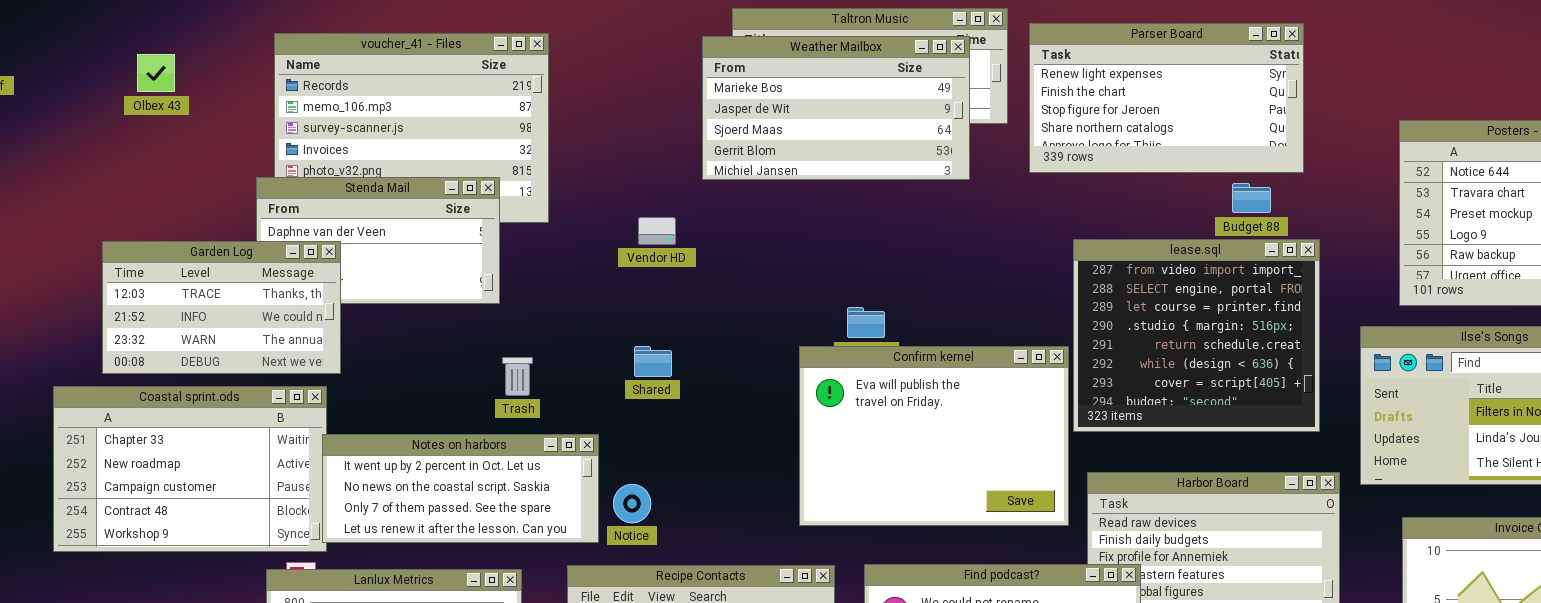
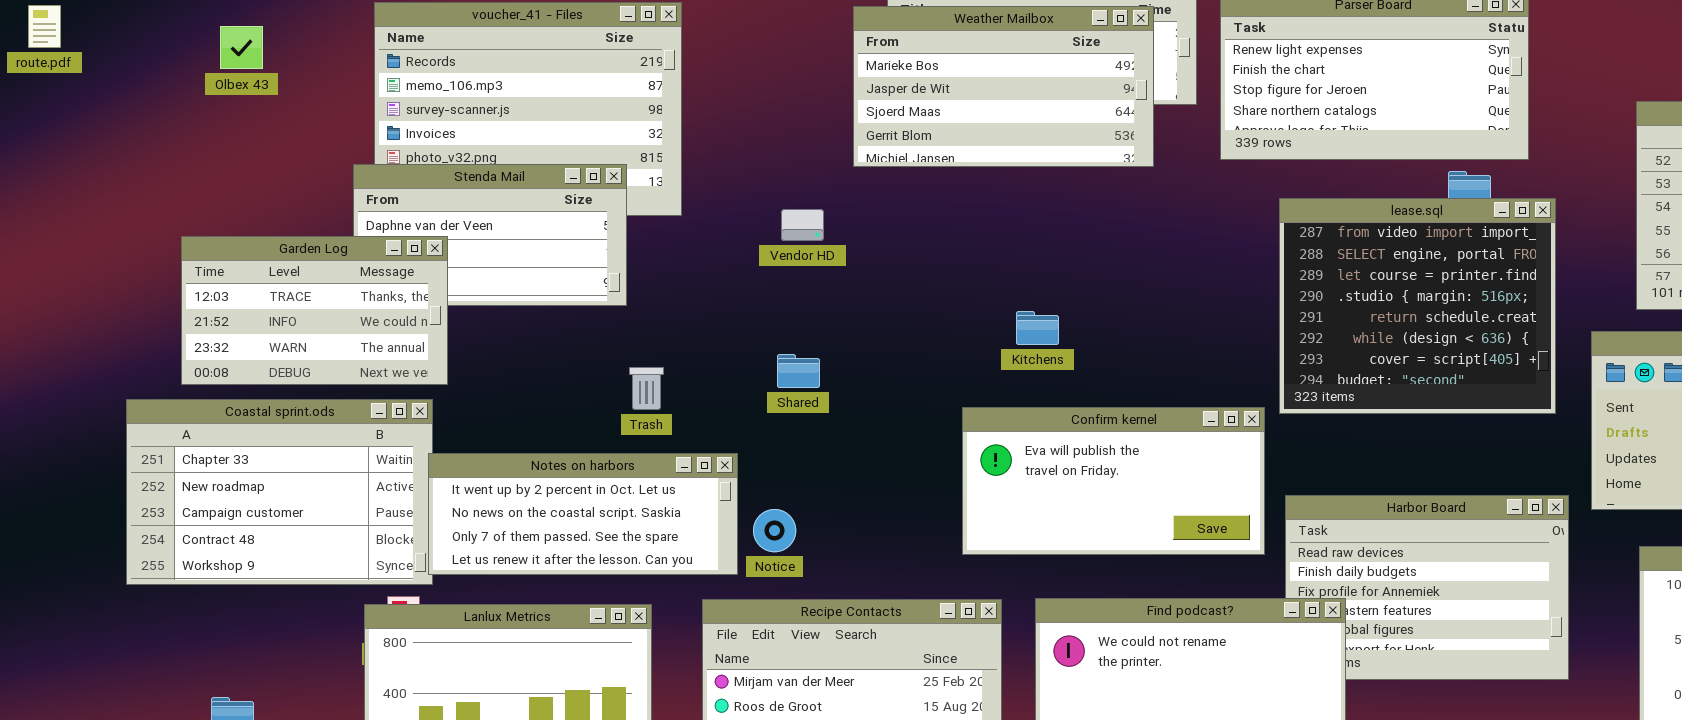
lease.sql: [1073,239,1320,432] -> [1279,198,1556,414], moved
Confirm kernel: [799,346,1069,526] -> [962,407,1265,555], resized

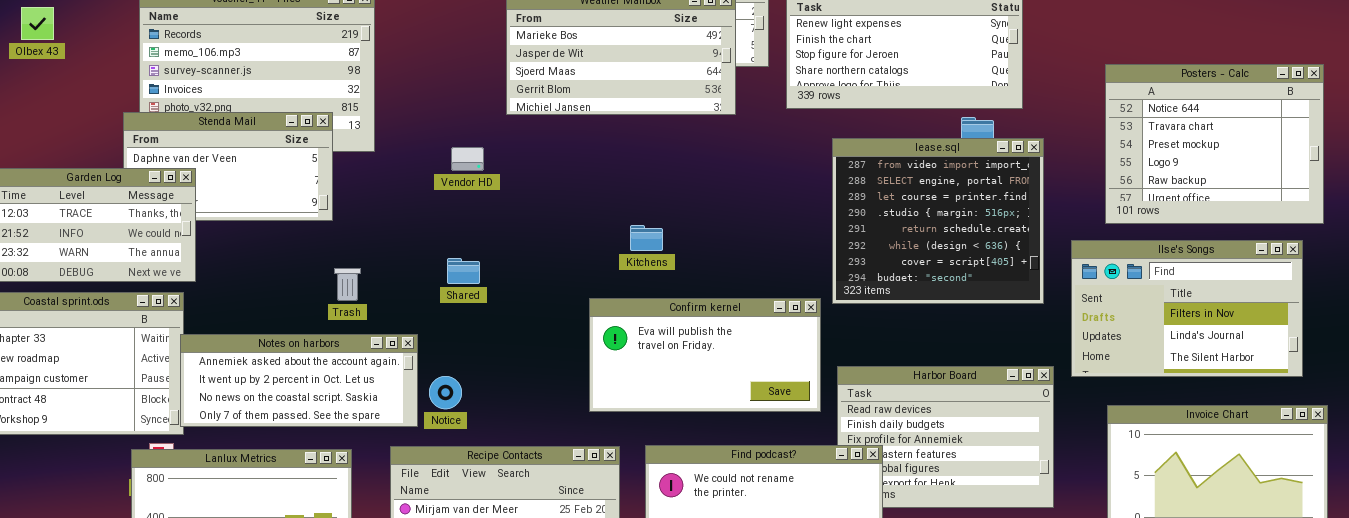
Notes on harbors: [428,453,738,575] -> [180,334,418,427], scrolled up 1 row

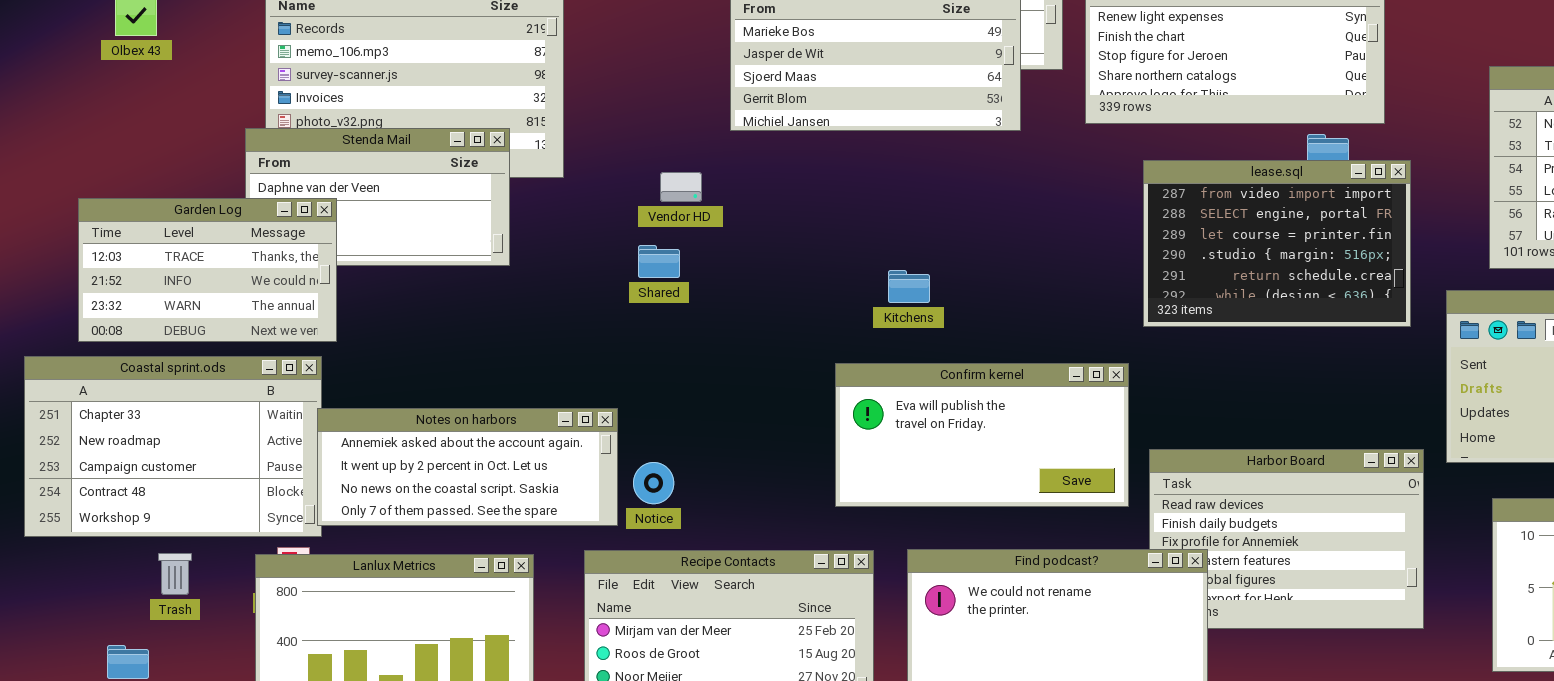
lease.sql: [832,138,1044,304] -> [1143,160,1411,327], resized
Shared: [447,258,480,284] -> [638,245,680,278], moved
Trash: [334,268,361,301] -> [158,553,192,595], moved

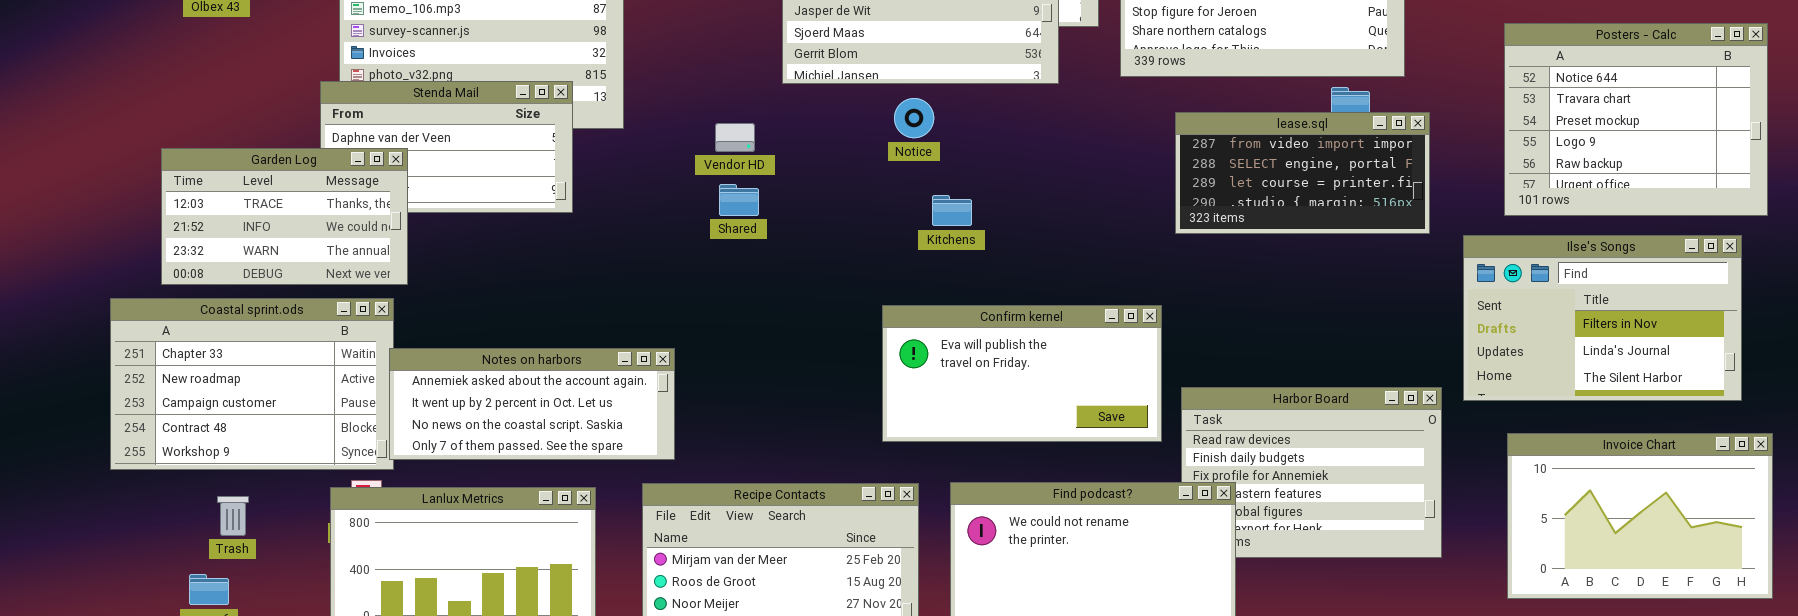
lease.sql: [1143,160,1411,327] -> [1175,112,1430,234], resized
Shared: [638,245,680,278] -> [719,184,759,216], moved
Kitchens: [888,270,930,303] -> [932,195,972,226], moved
Notice: [633,462,674,504] -> [894,98,934,138], moved
Trash: [158,553,192,595] -> [217,496,249,536], moved

